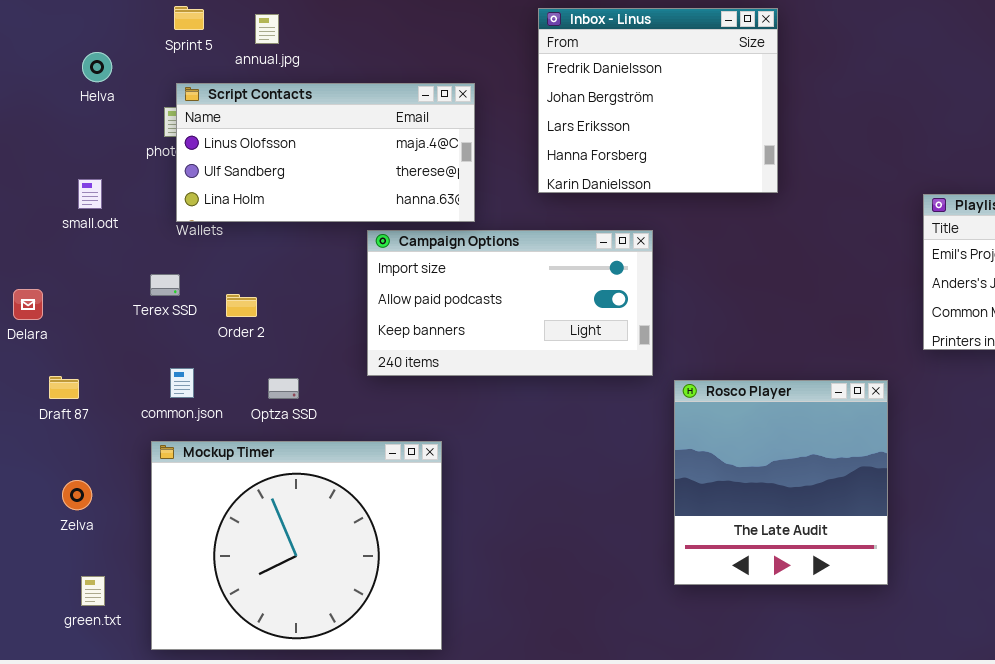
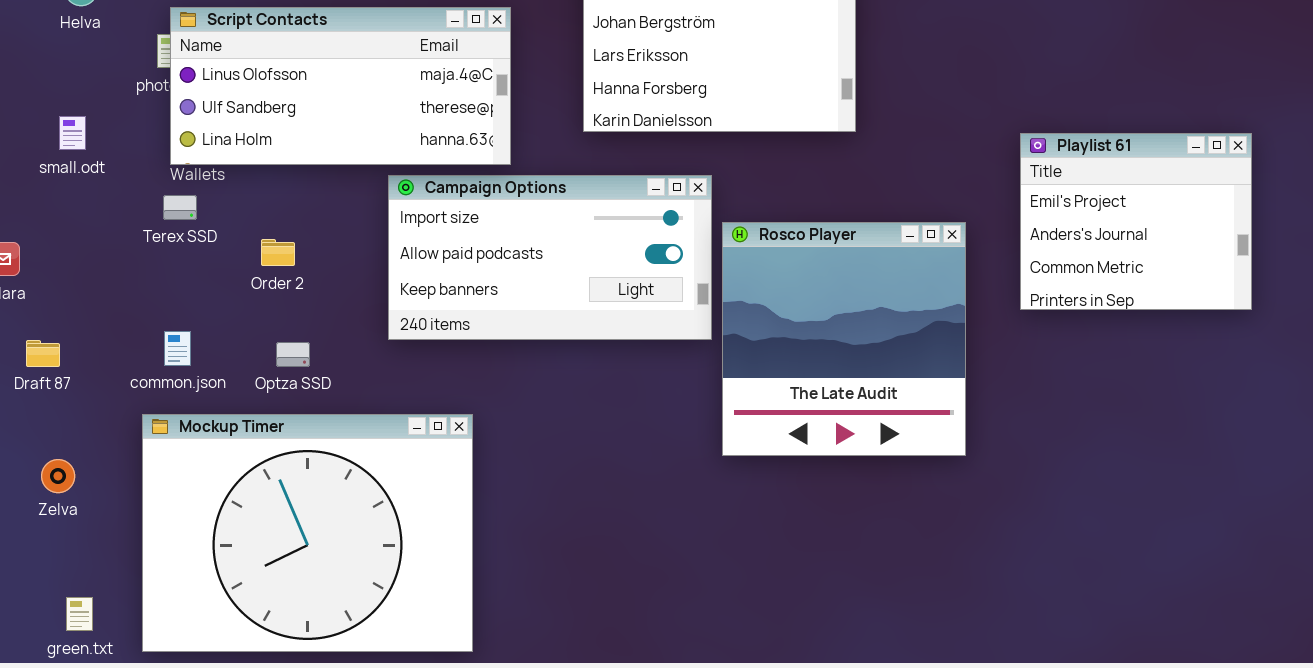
Terex SSD: [150,274,180,296] -> [163,195,197,220], moved
Order 2: [226,294,257,317] -> [261,239,295,266], moved
Rosco Player: [674,380,888,585] -> [722,222,966,456], moved
green.txt: [81,576,105,606] -> [66,597,93,631], moved

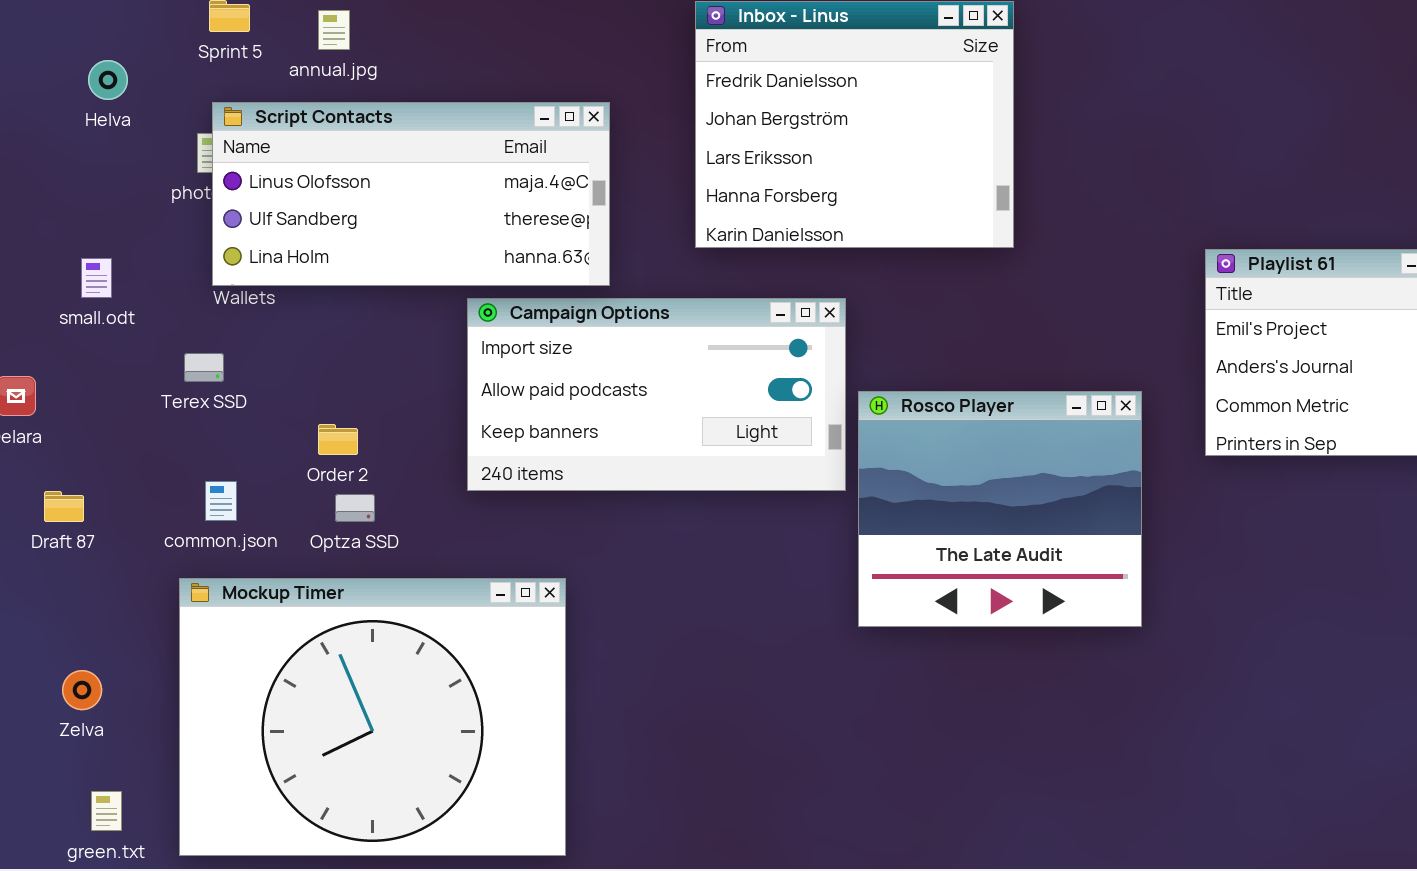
small.odt: [59,116,86,150] -> [81,258,112,298], moved
Terex SSD: [163,195,197,220] -> [184,353,224,382], moved
Rosco Player: [722,222,966,456] -> [858,391,1142,627], resized
Order 2: [261,239,295,266] -> [318,424,358,455], moved
Zelva: [41,459,75,493] -> [62,670,102,710], moved

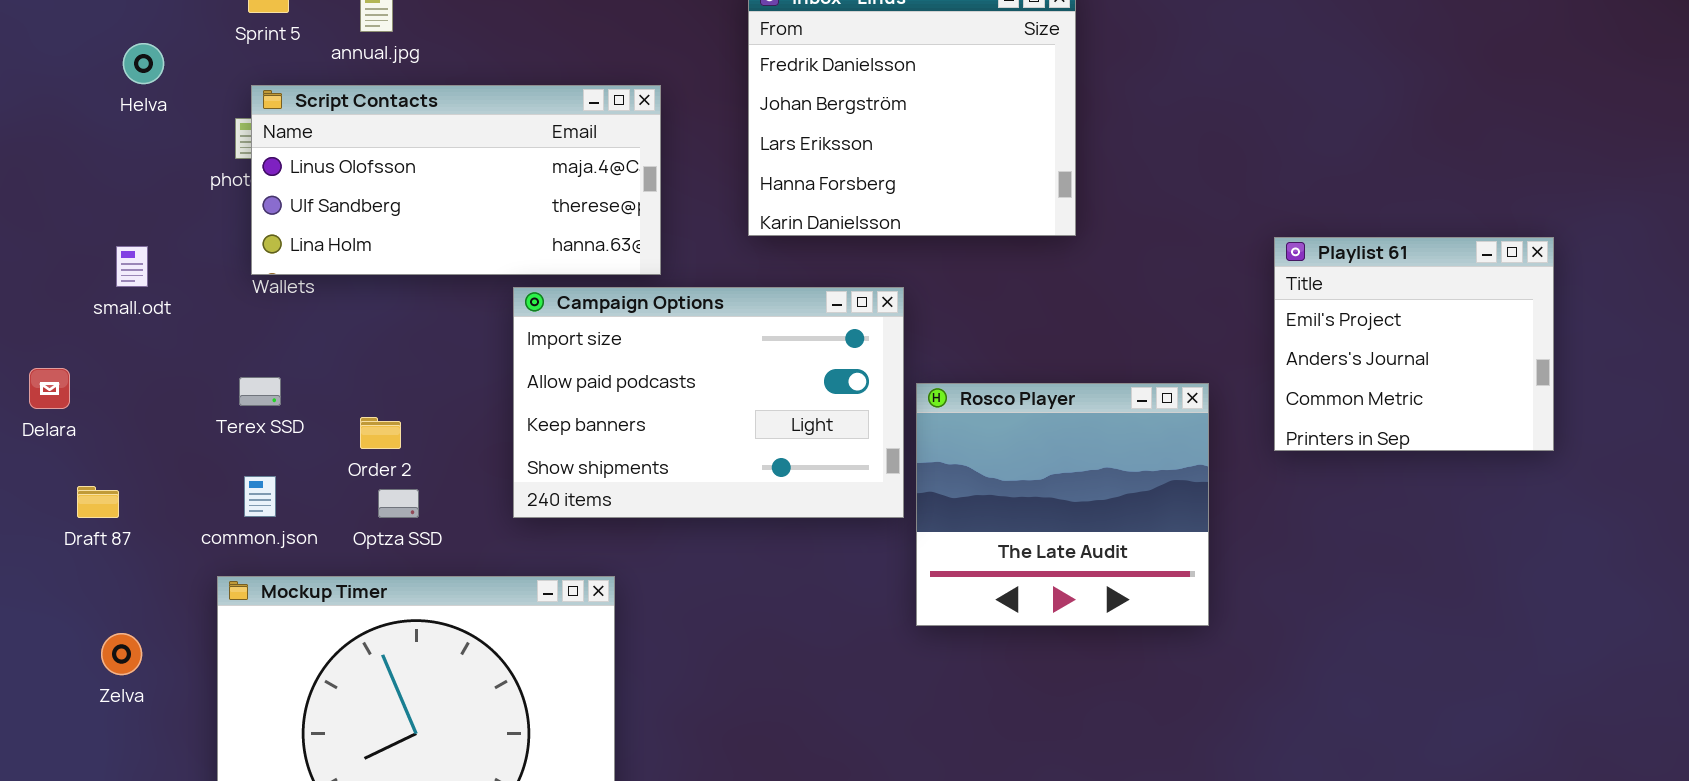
Campaign Options: [467,298,846,491] -> [513,287,904,518], resized
Terex SSD: [184,353,224,382] -> [239,377,281,406], moved
Zelva: [62,670,102,710] -> [101,633,142,675], moved

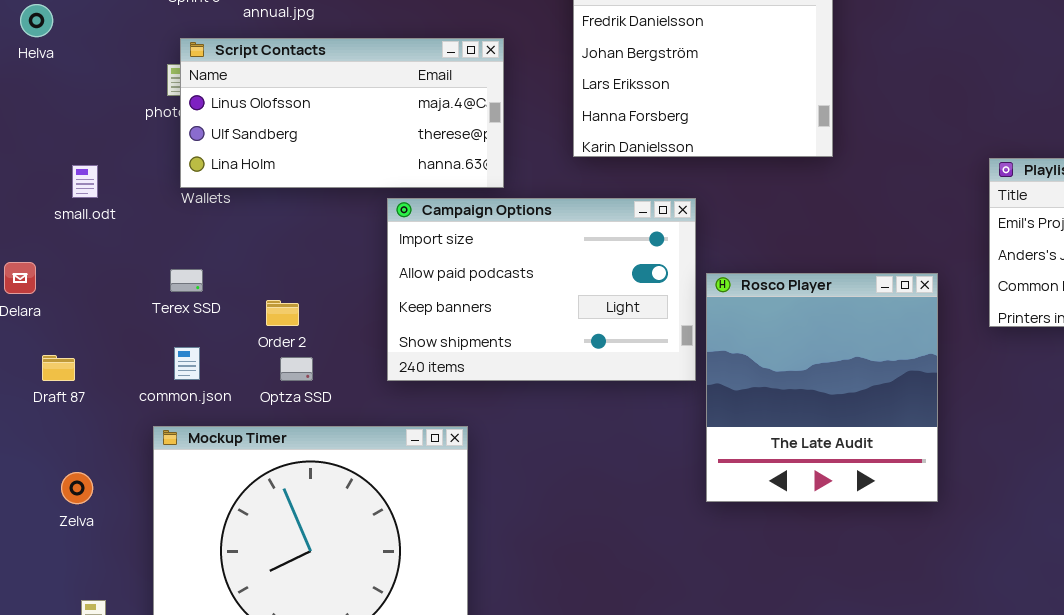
Helva: [123,43,164,84] -> [20,4,53,37], moved
Rosco Player: [916,383,1209,626] -> [706,273,938,502], resized

